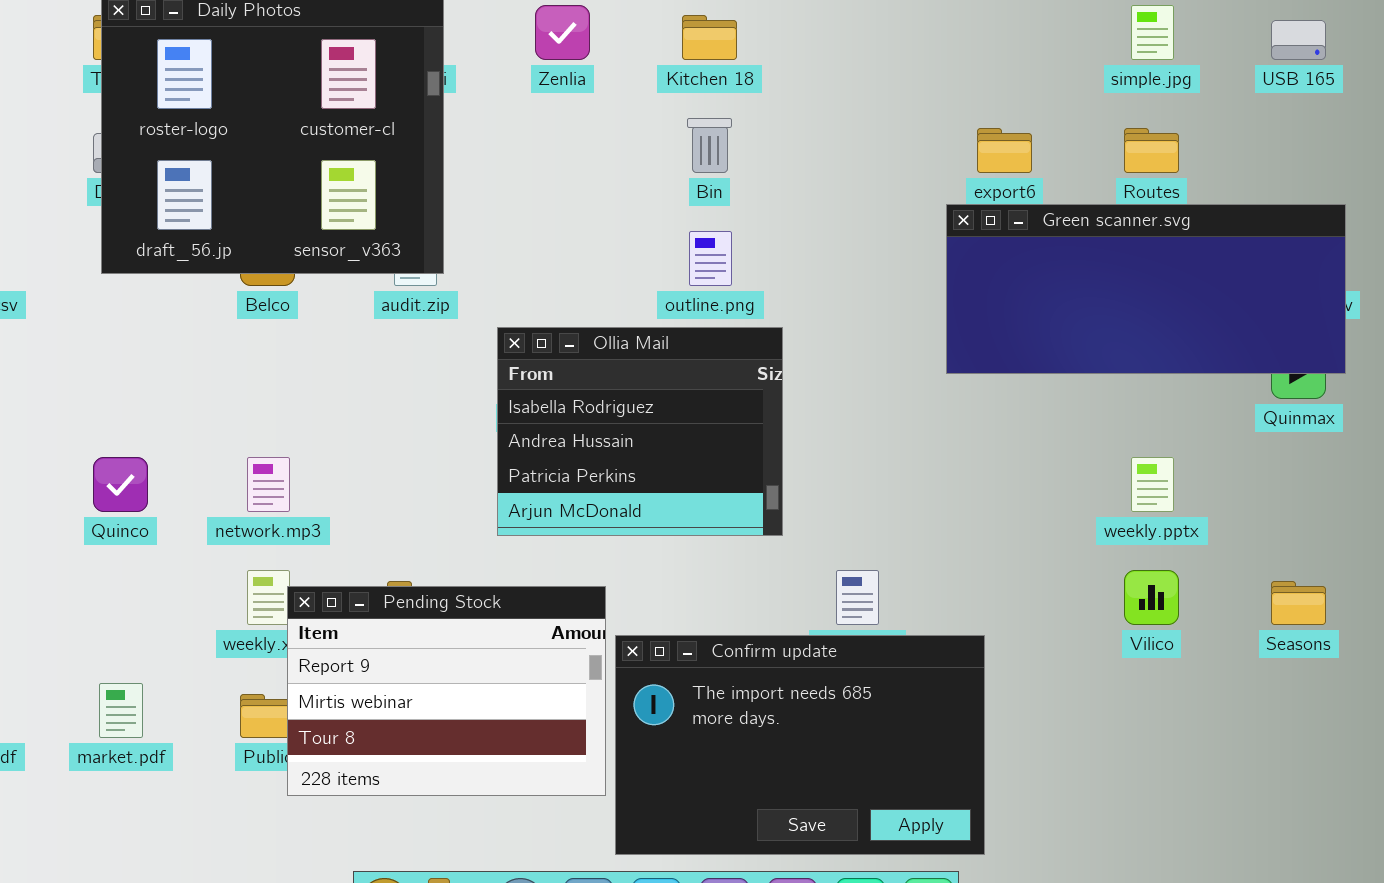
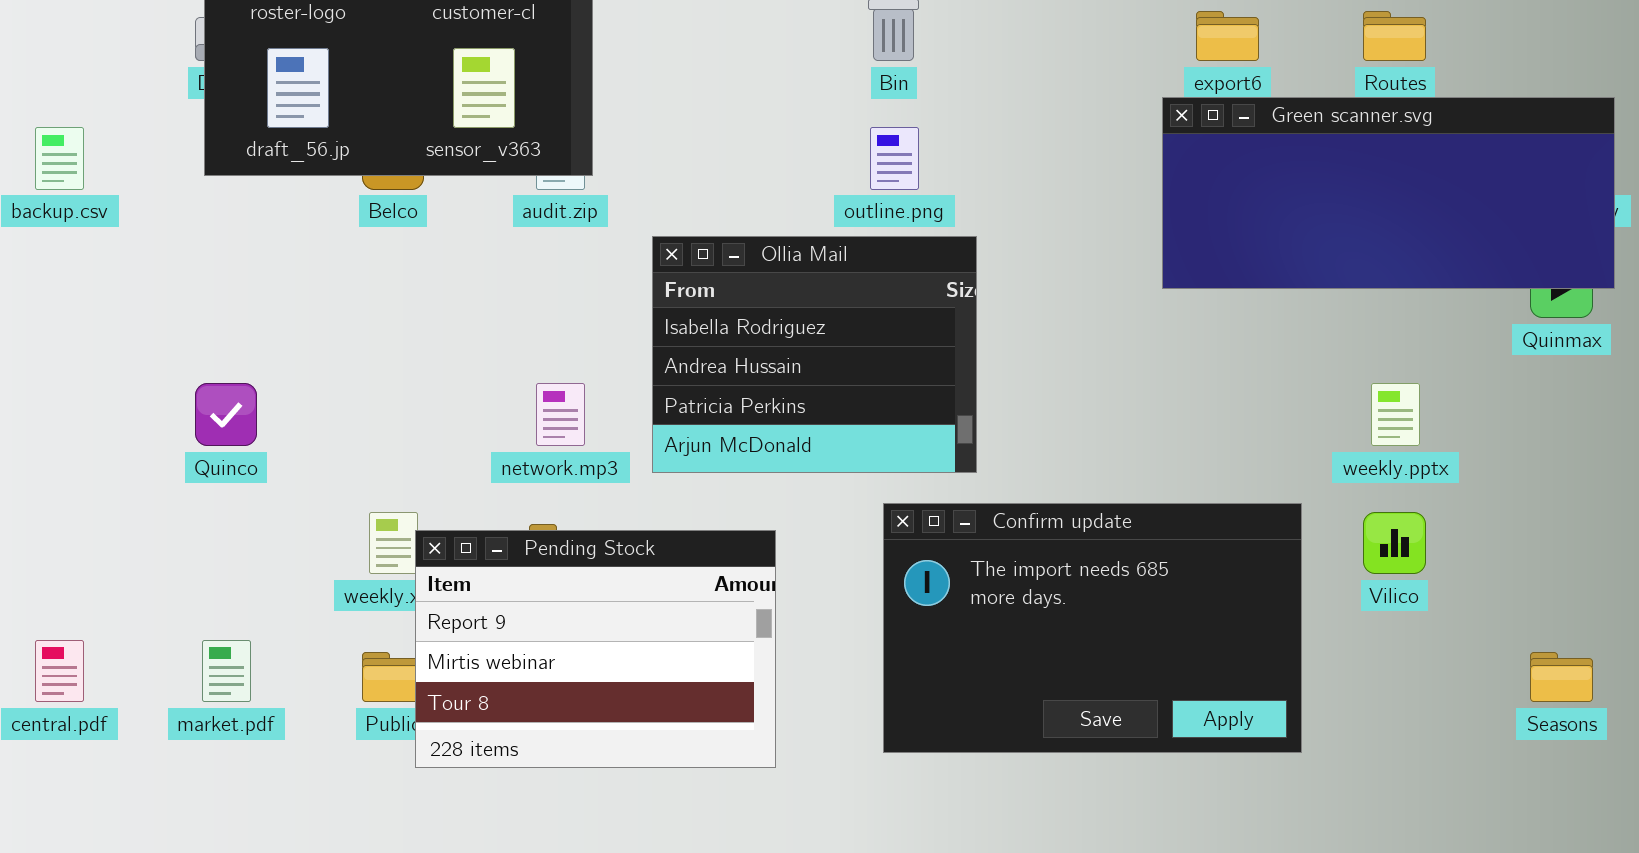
network.mp3: [247,457,290,512] -> [536,383,585,446], moved
Seasons: [1271,581,1326,625] -> [1530,652,1593,702], moved
Confirm update: [615,635,985,855] -> [883,503,1302,753], moved

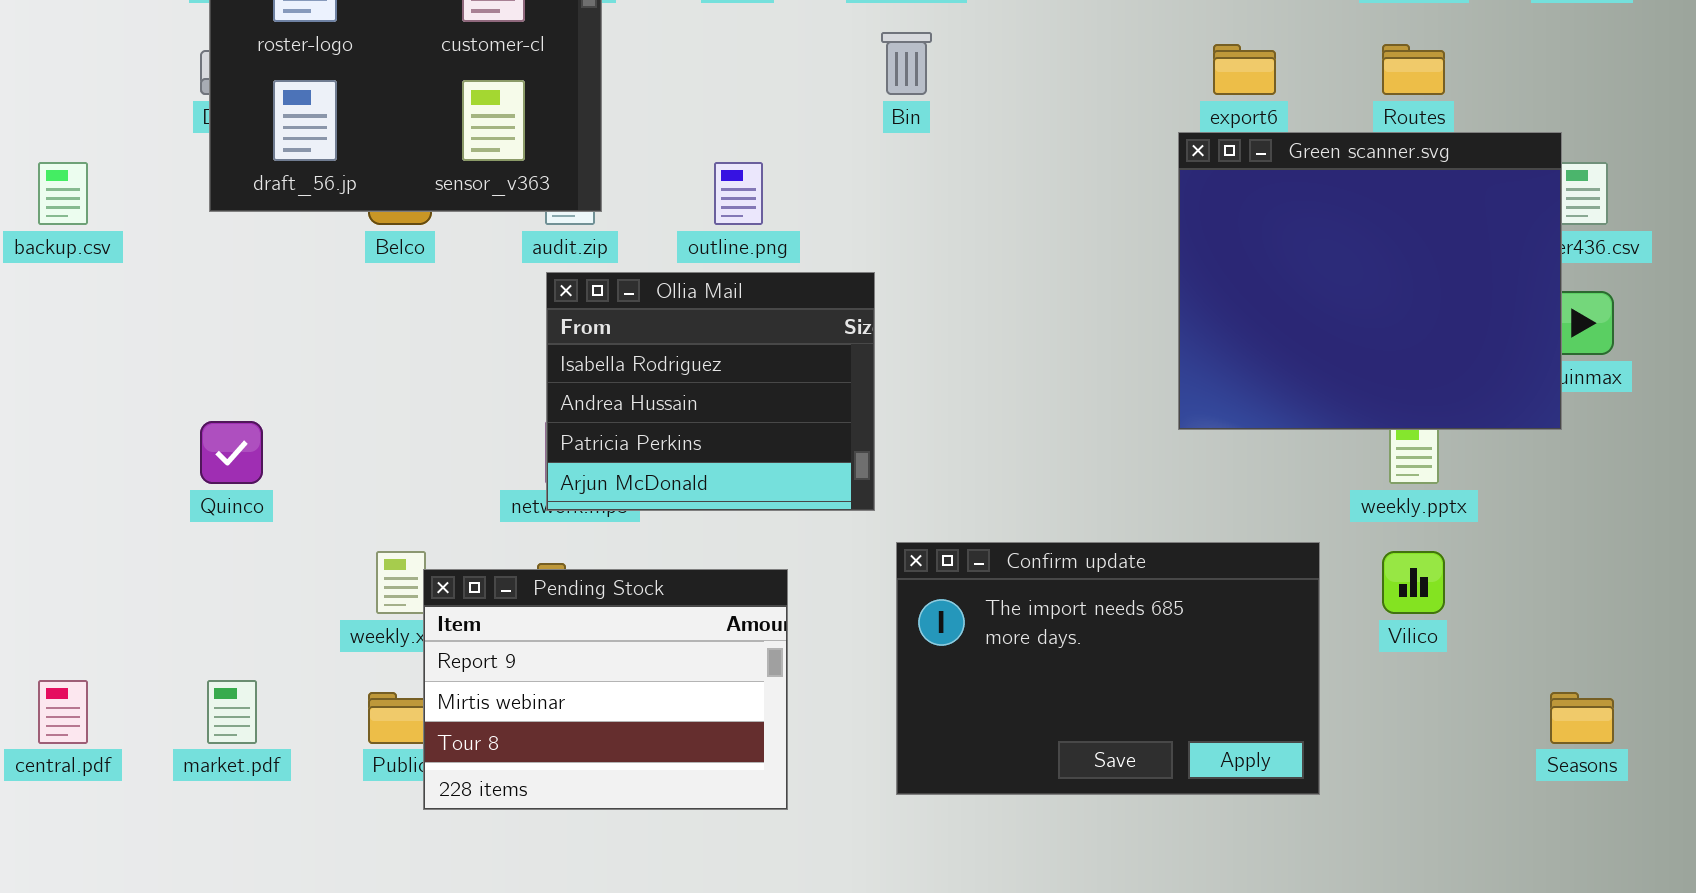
Green scanner.svg: [1162,97,1615,289] -> [1178,132,1562,430], resized
outline.png: [870,127,919,190] -> [714,162,763,225], moved
Ollia Mail: [652,236,977,473] -> [546,272,875,511], moved

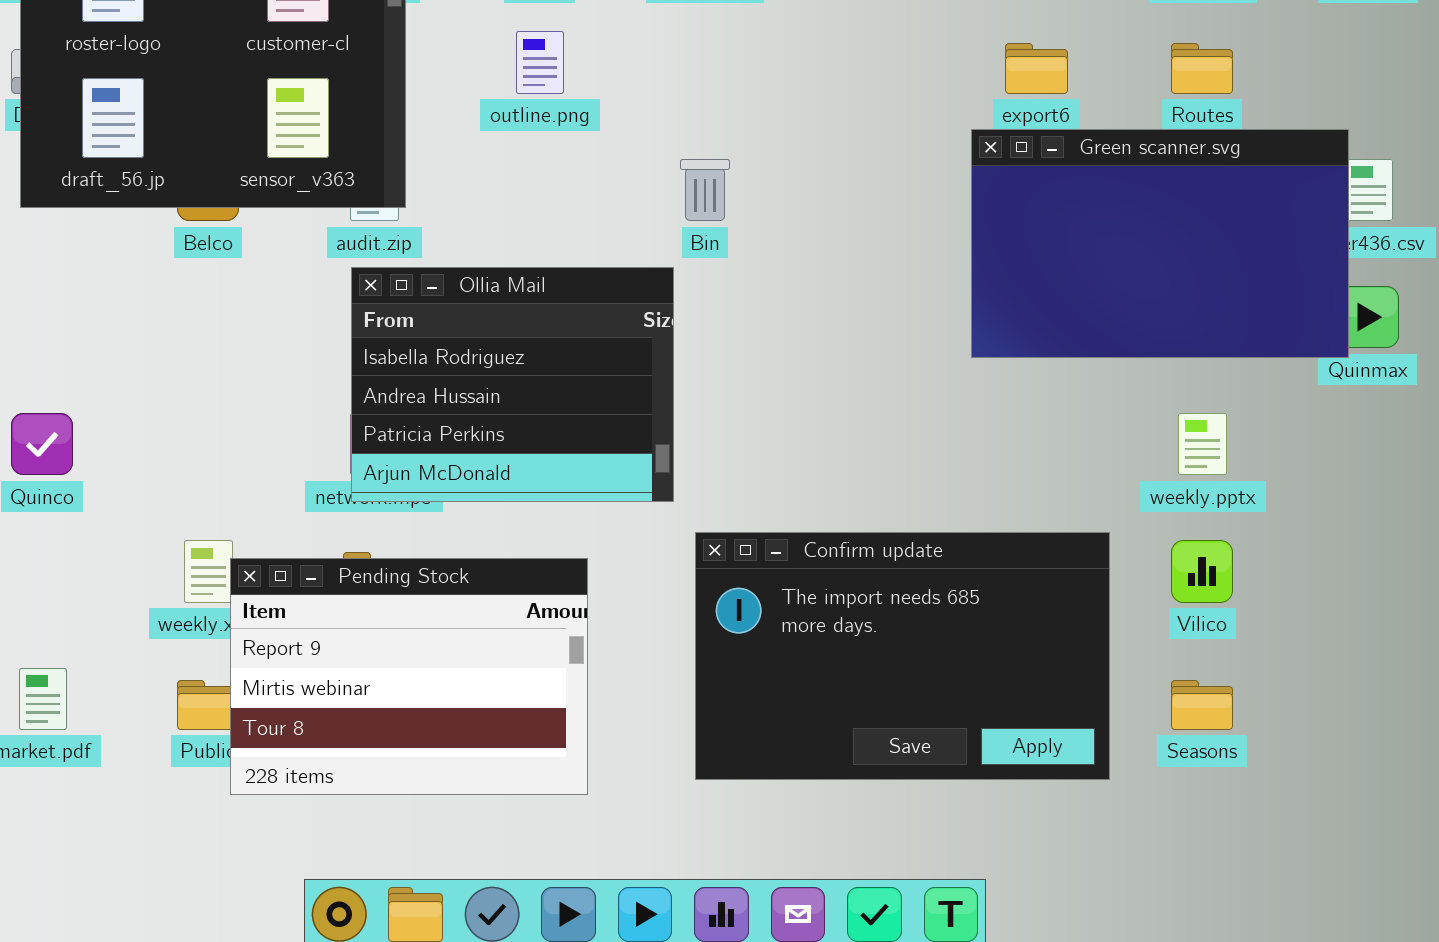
Bin: [881,32,932,95] -> [680,159,730,221], moved
Green scanner.svg: [1178,132,1562,430] -> [971,129,1349,358], resized
outline.png: [714,162,763,225] -> [516,31,564,94], moved
Seasons: [1550,692,1614,744] -> [1171,680,1233,730], moved

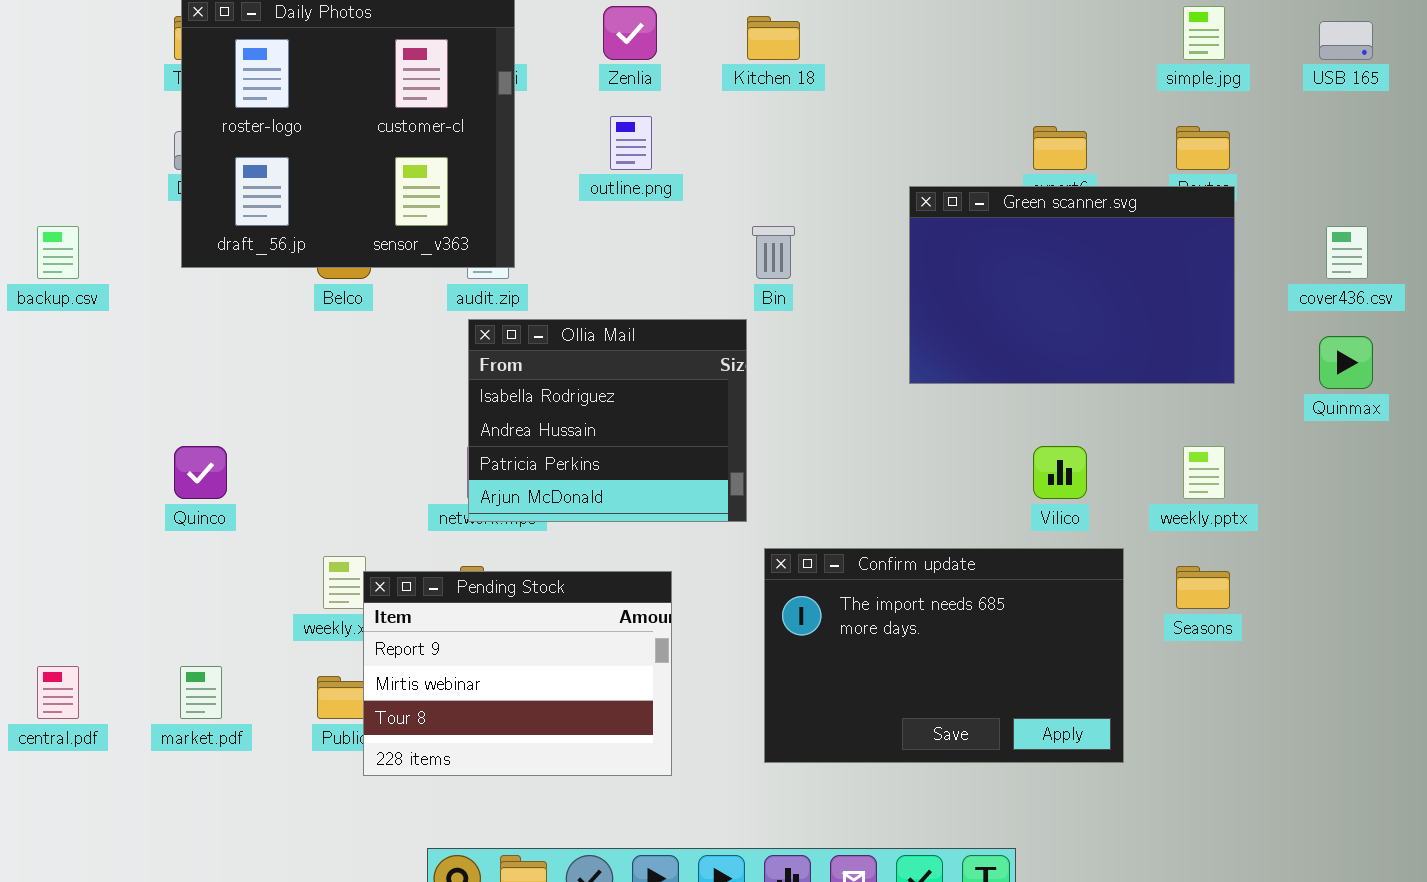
Green scanner.svg: [971,129,1349,358] -> [909,186,1235,384], moved
Vilico: [1171,540,1233,603] -> [1033,446,1087,499], moved
Seasons: [1171,680,1233,730] -> [1176,566,1230,609], moved

